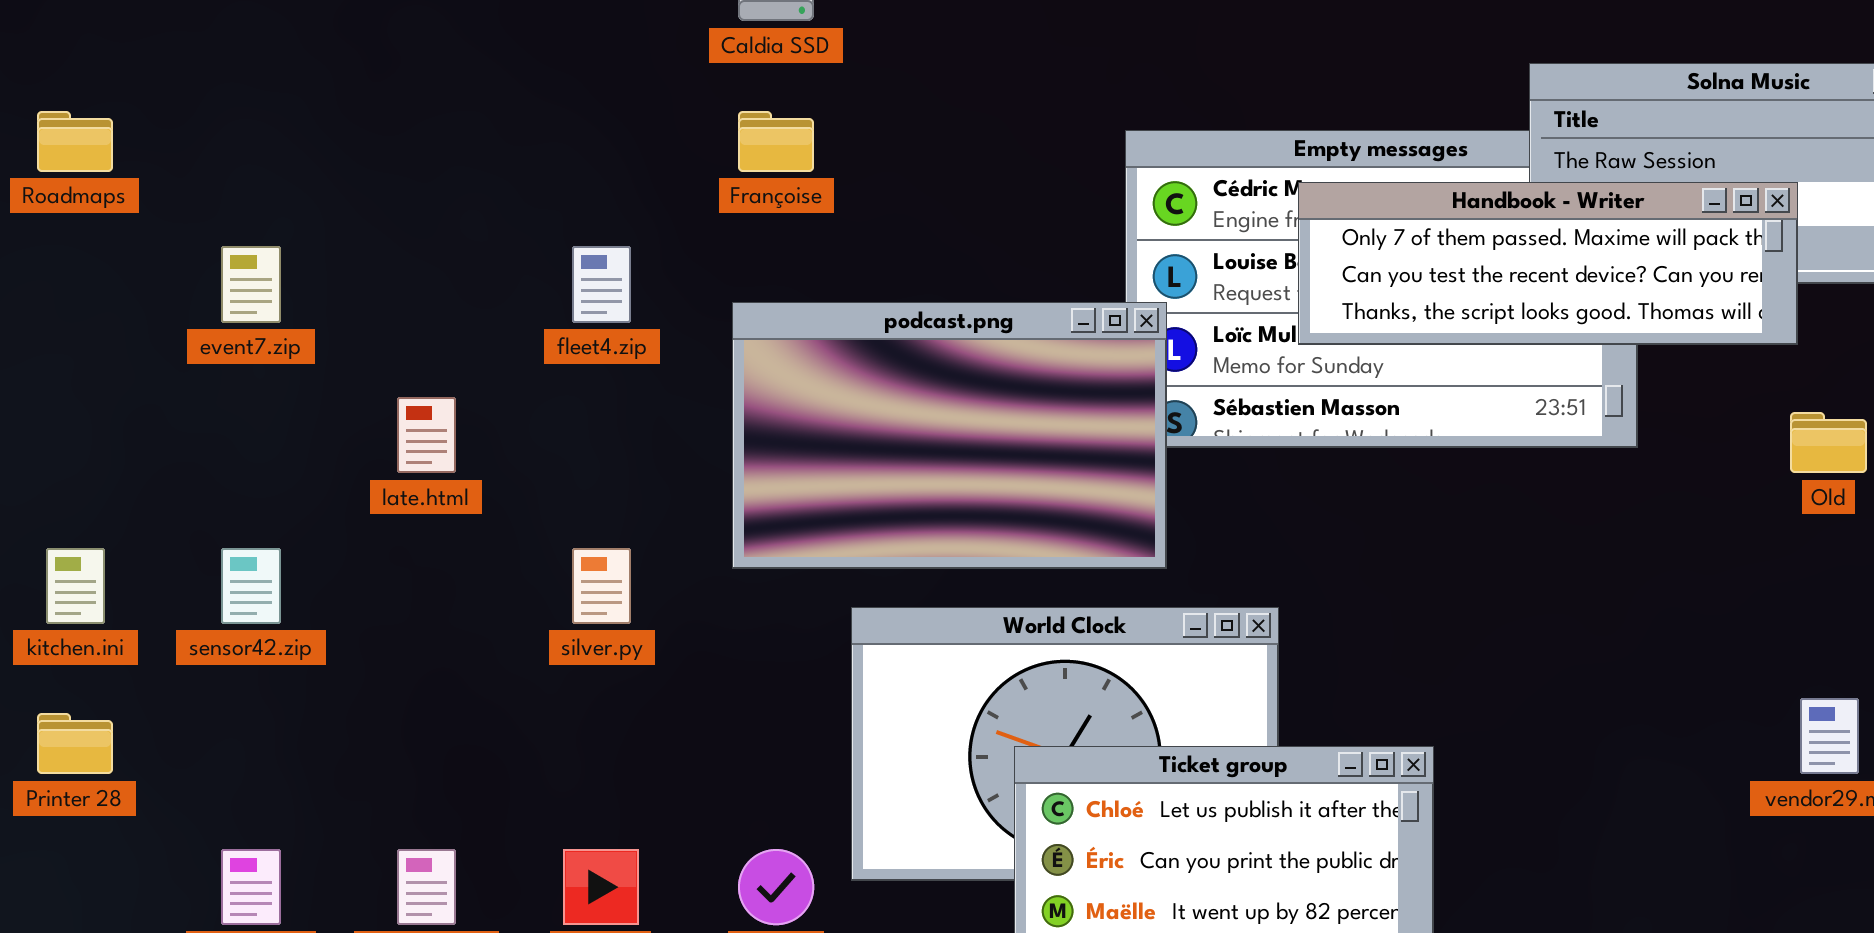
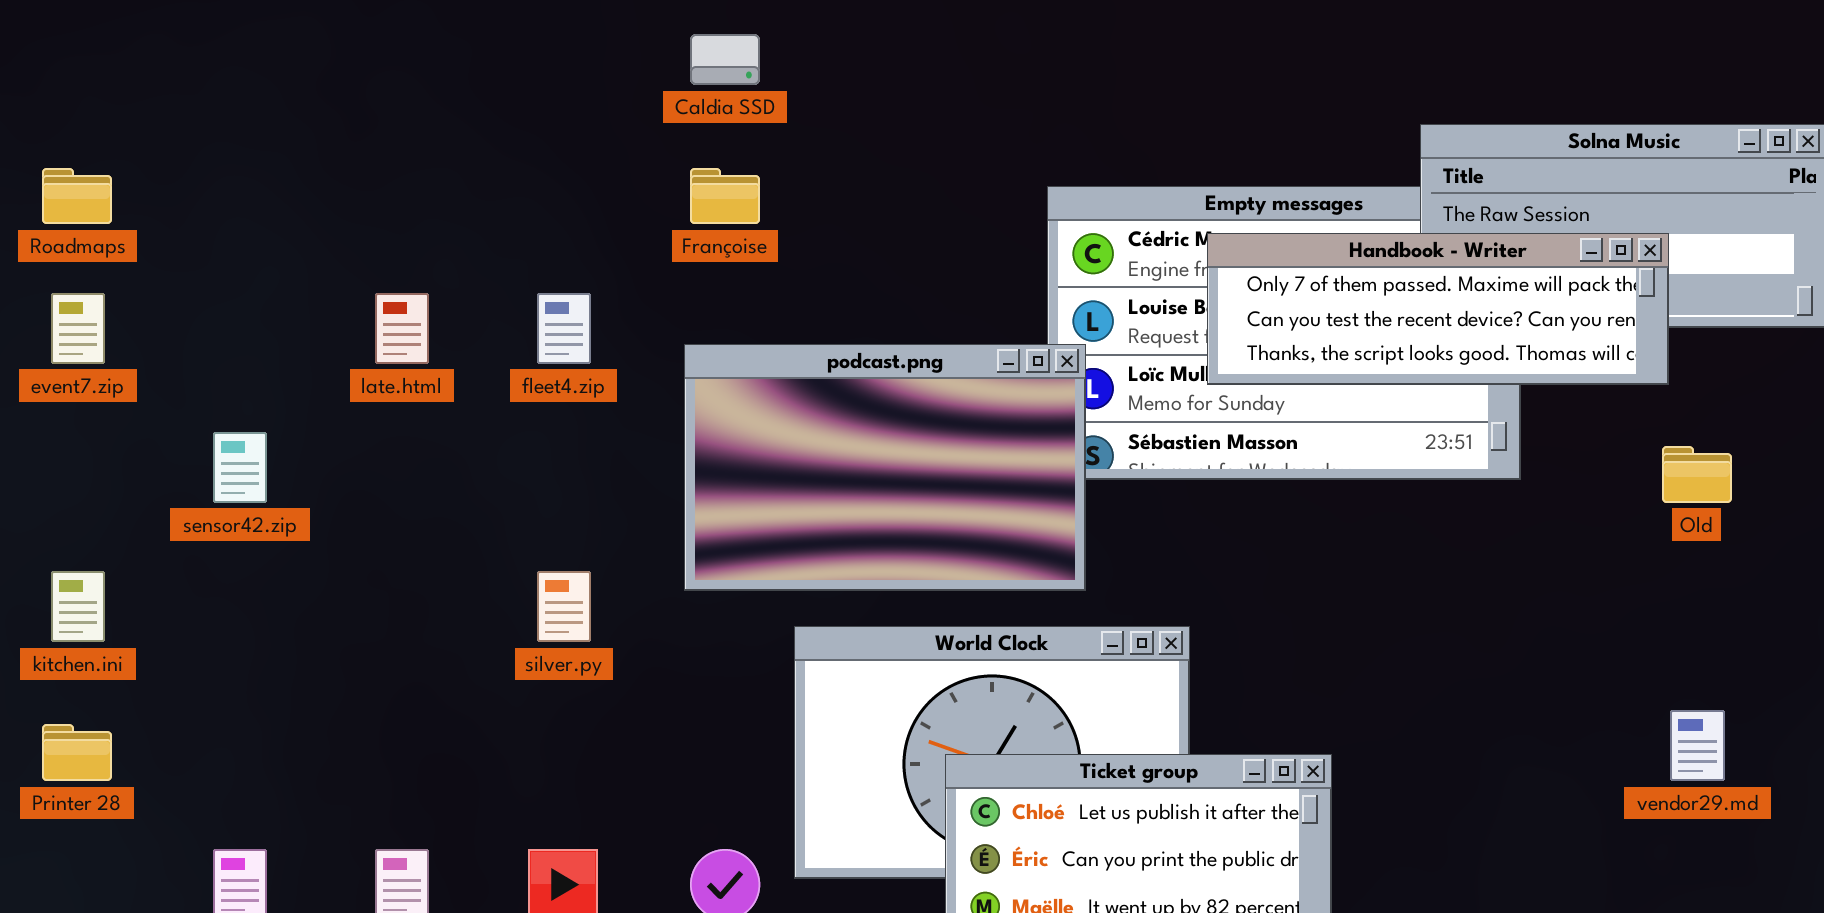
event7.zip: [221,246,281,323] -> [51,293,105,364], moved
late.html: [397,397,456,473] -> [375,293,429,364], moved
sensor42.zip: [221,548,281,624] -> [213,432,267,503], moved

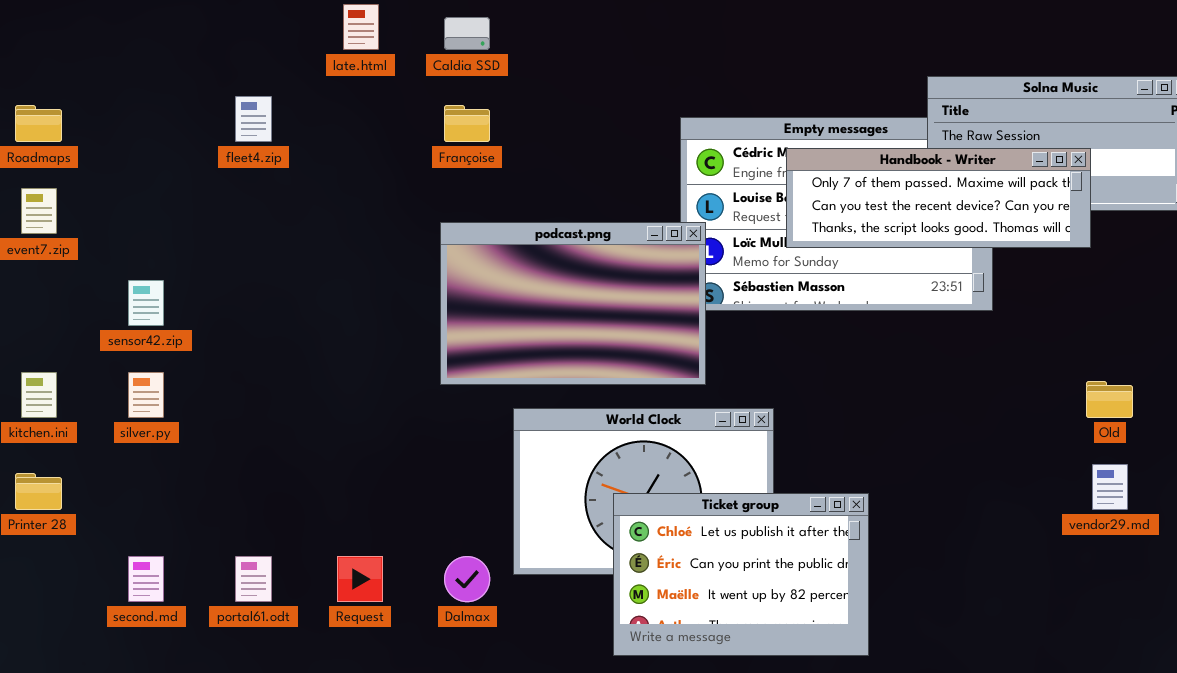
late.html: [375,293,429,364] -> [343,4,379,50], moved
fleet4.zip: [537,293,591,364] -> [235,96,272,142], moved
Old: [1662,446,1732,503] -> [1086,381,1133,418], moved
silver.py: [537,571,591,642] -> [128,372,164,418], moved

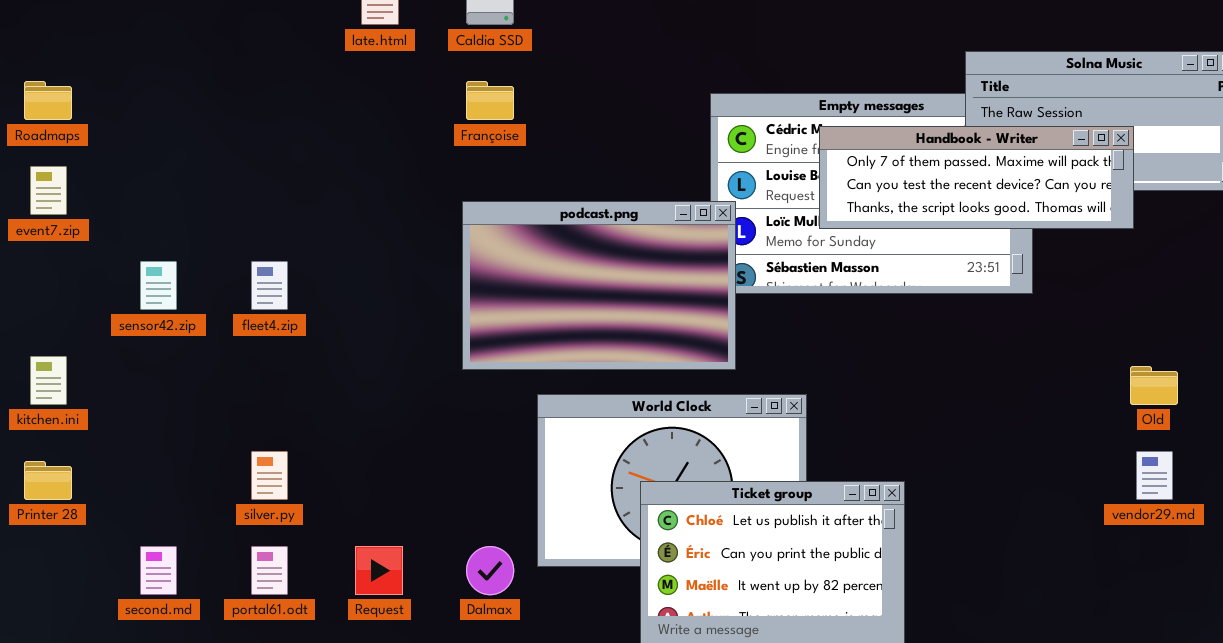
fleet4.zip: [235,96,272,142] -> [251,261,288,310], moved
silver.py: [128,372,164,418] -> [251,451,288,500], moved

